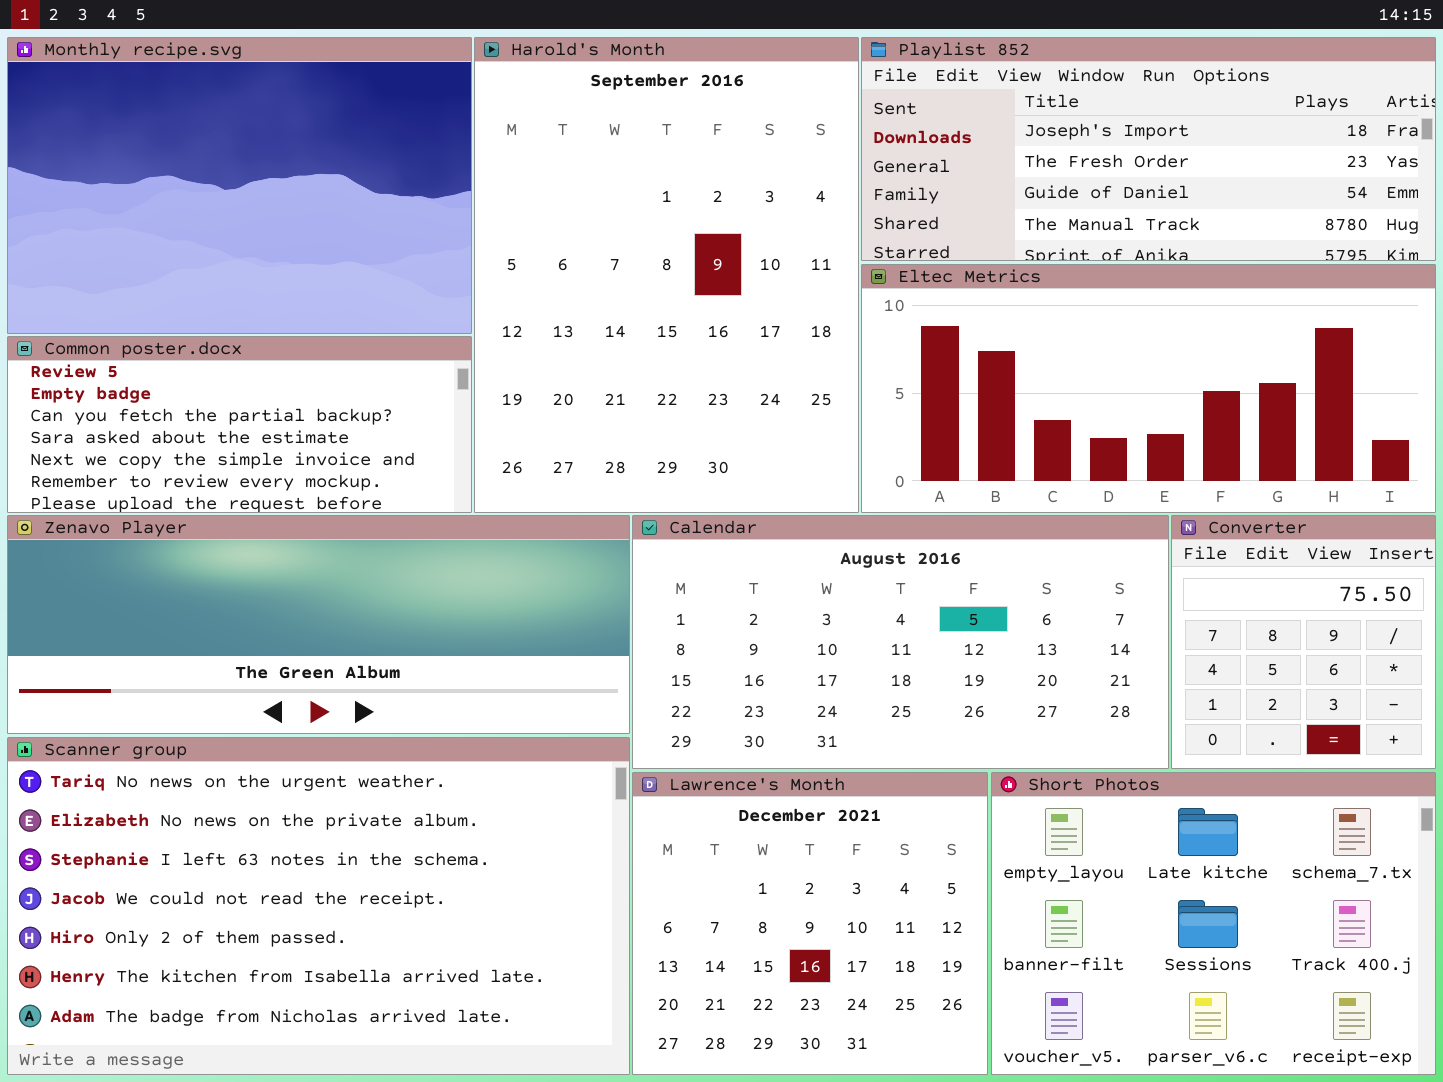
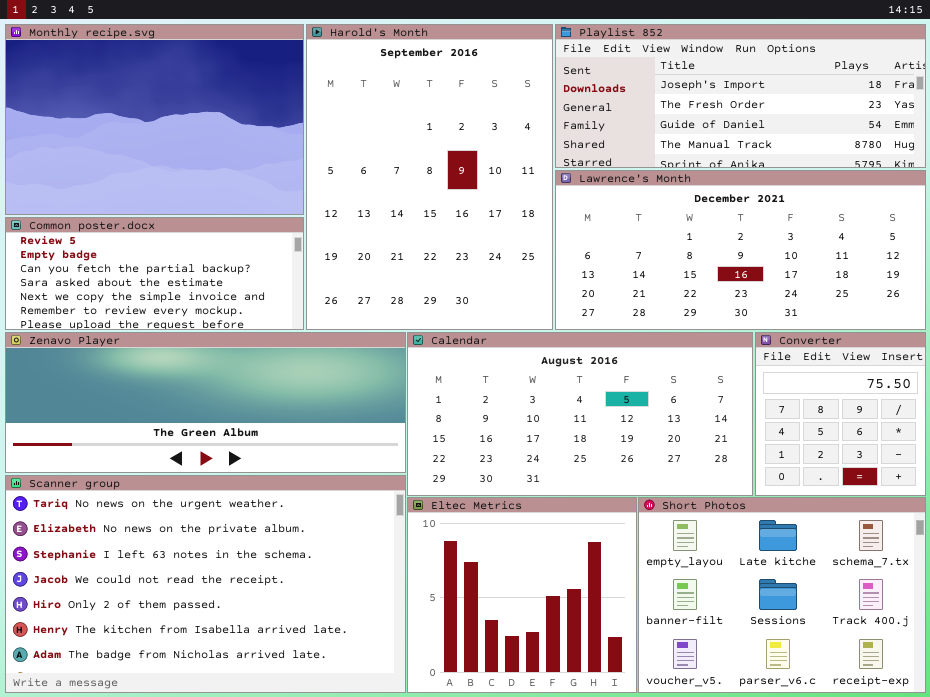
Eltec Metrics: [861,264,1436,513] -> [407,497,637,693], moved, resized
Lawrence's Month: [632,772,988,1075] -> [555,170,926,330], moved, resized

